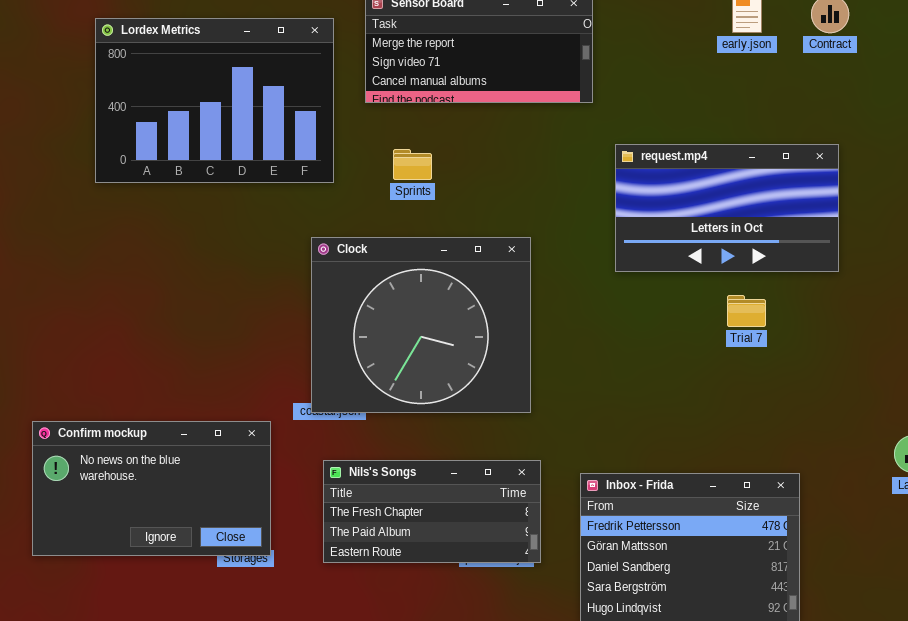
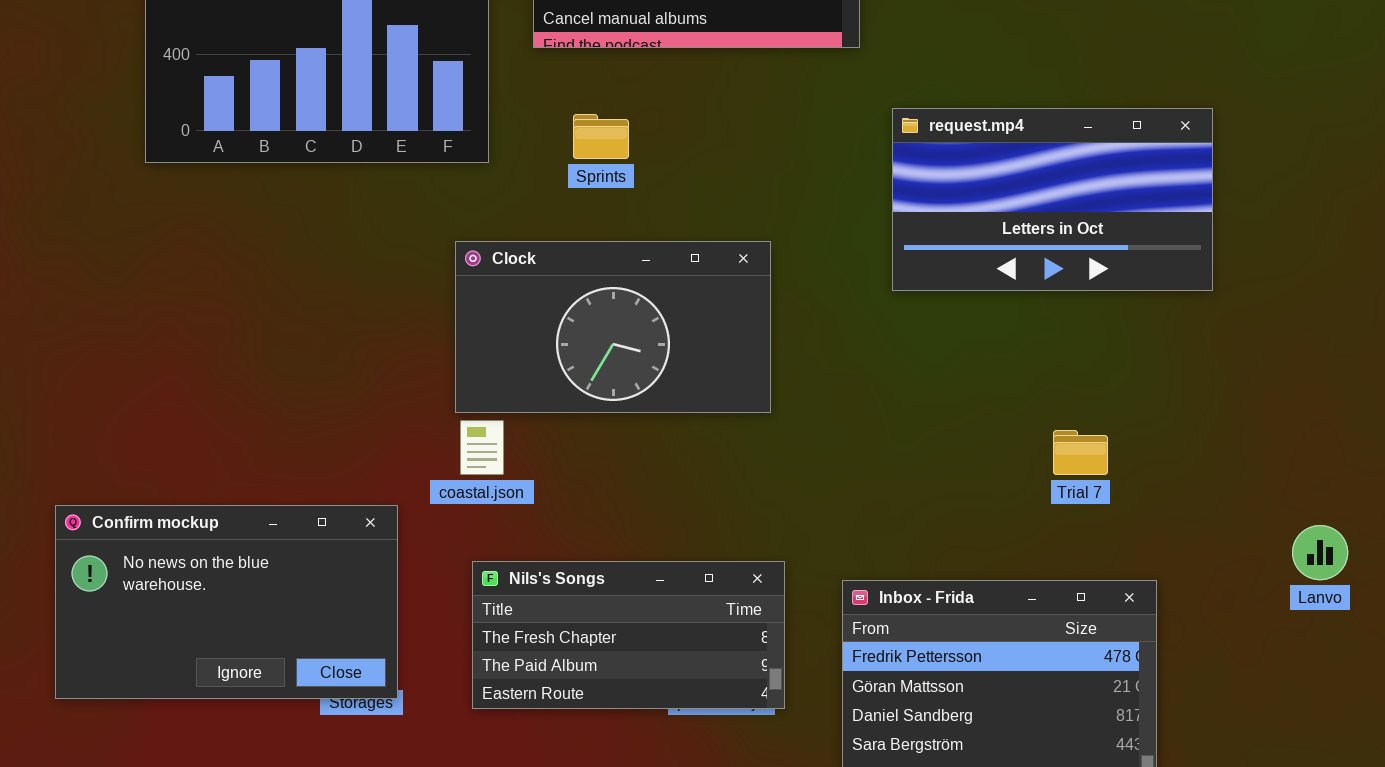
Clock: [311,237,531,413] -> [455,241,771,413], resized
Trial 7: [727,295,766,327] -> [1053,430,1108,475], moved

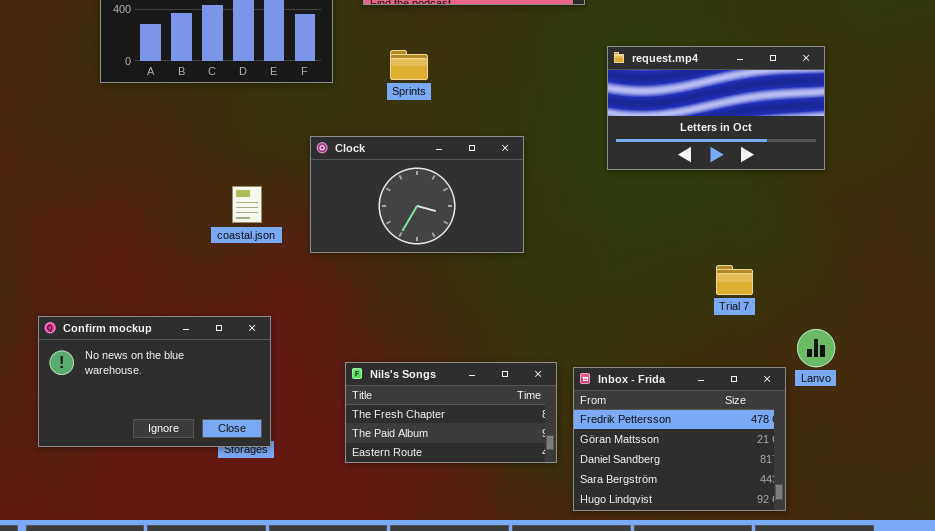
coastal.json: [460,420,504,475] -> [232,186,262,223], moved
Lanvo: [1292,525,1348,580] -> [797,329,835,367], moved
Nils's Songs: [472,561,785,709] -> [345,362,557,463], moved

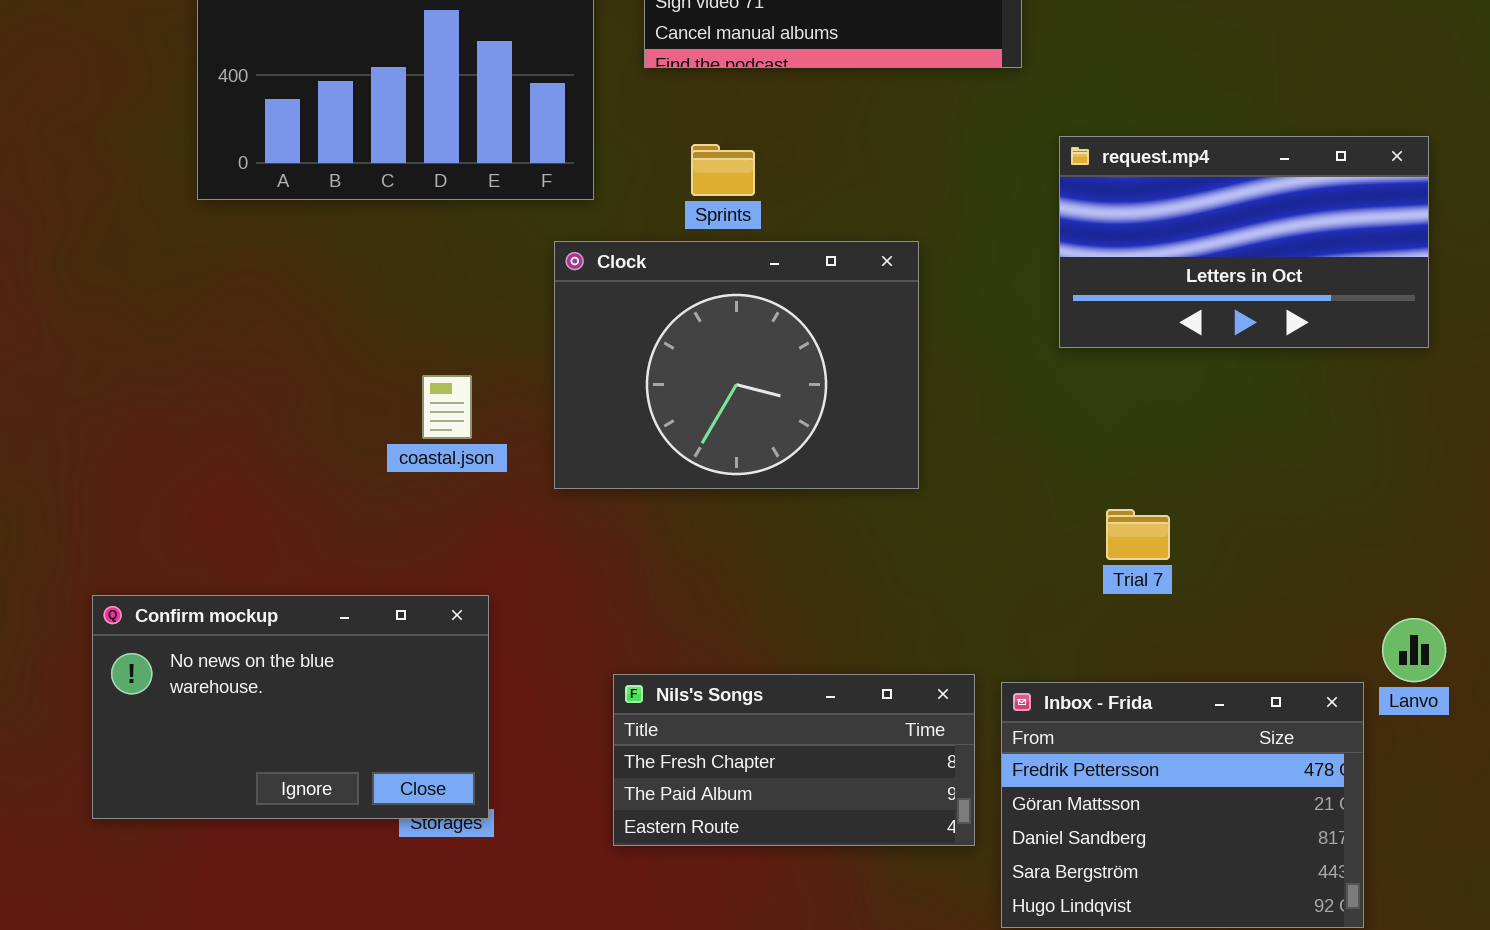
Clock: [310,136,524,253] -> [554,241,919,489], resized
Trial 7: [716,265,753,295] -> [1106,509,1170,560], moved

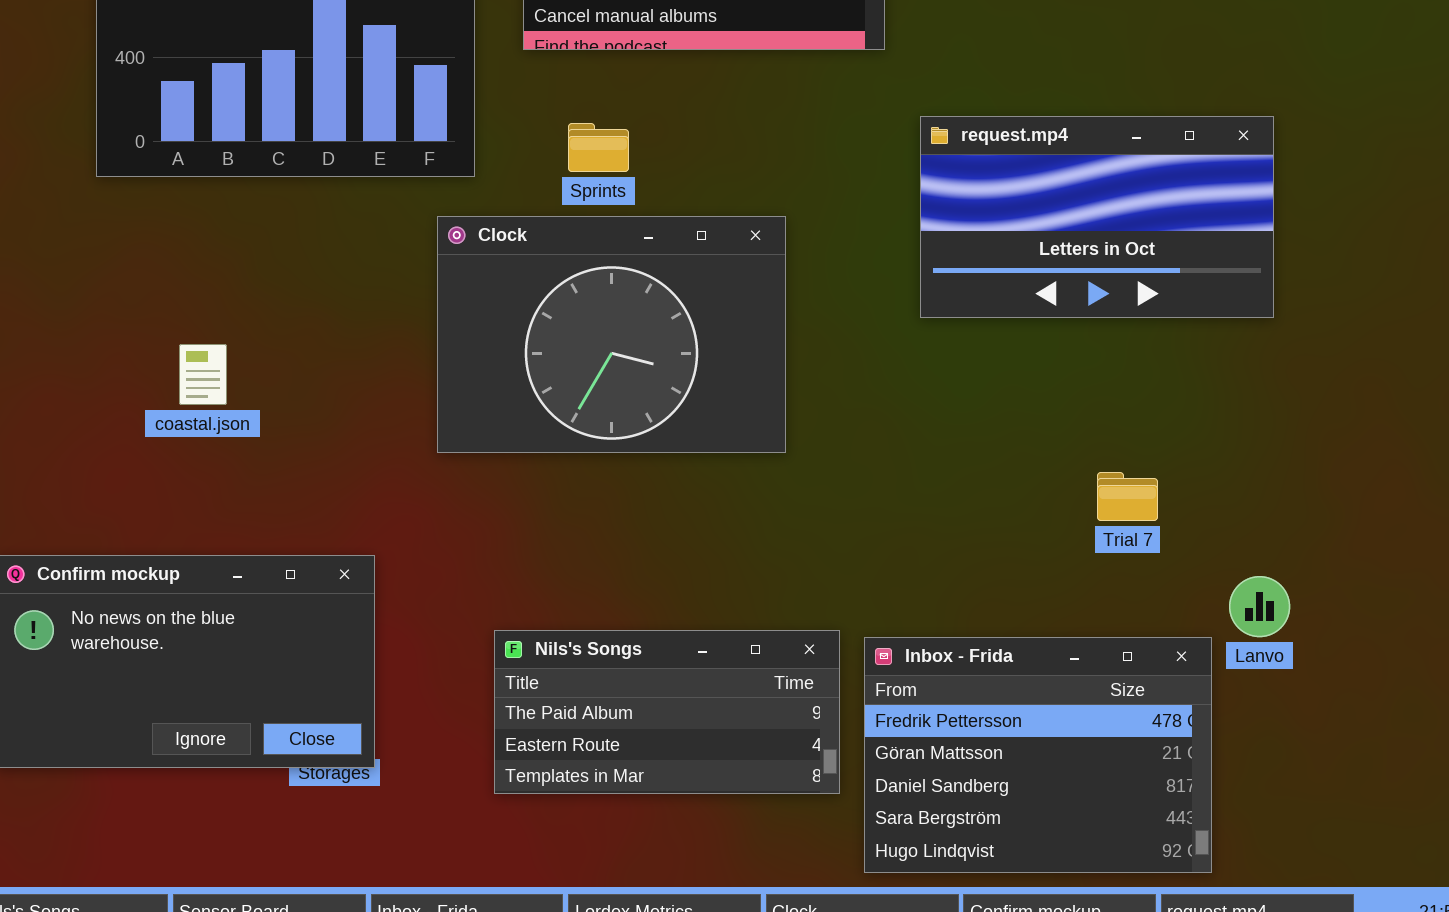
coastal.json: [422,375,472,439] -> [179,344,227,405], moved
Trial 7: [1106,509,1170,560] -> [1097,472,1158,521], moved
Nils's Songs: [613,674,975,846] -> [494,630,840,794], scrolled down 1 row

